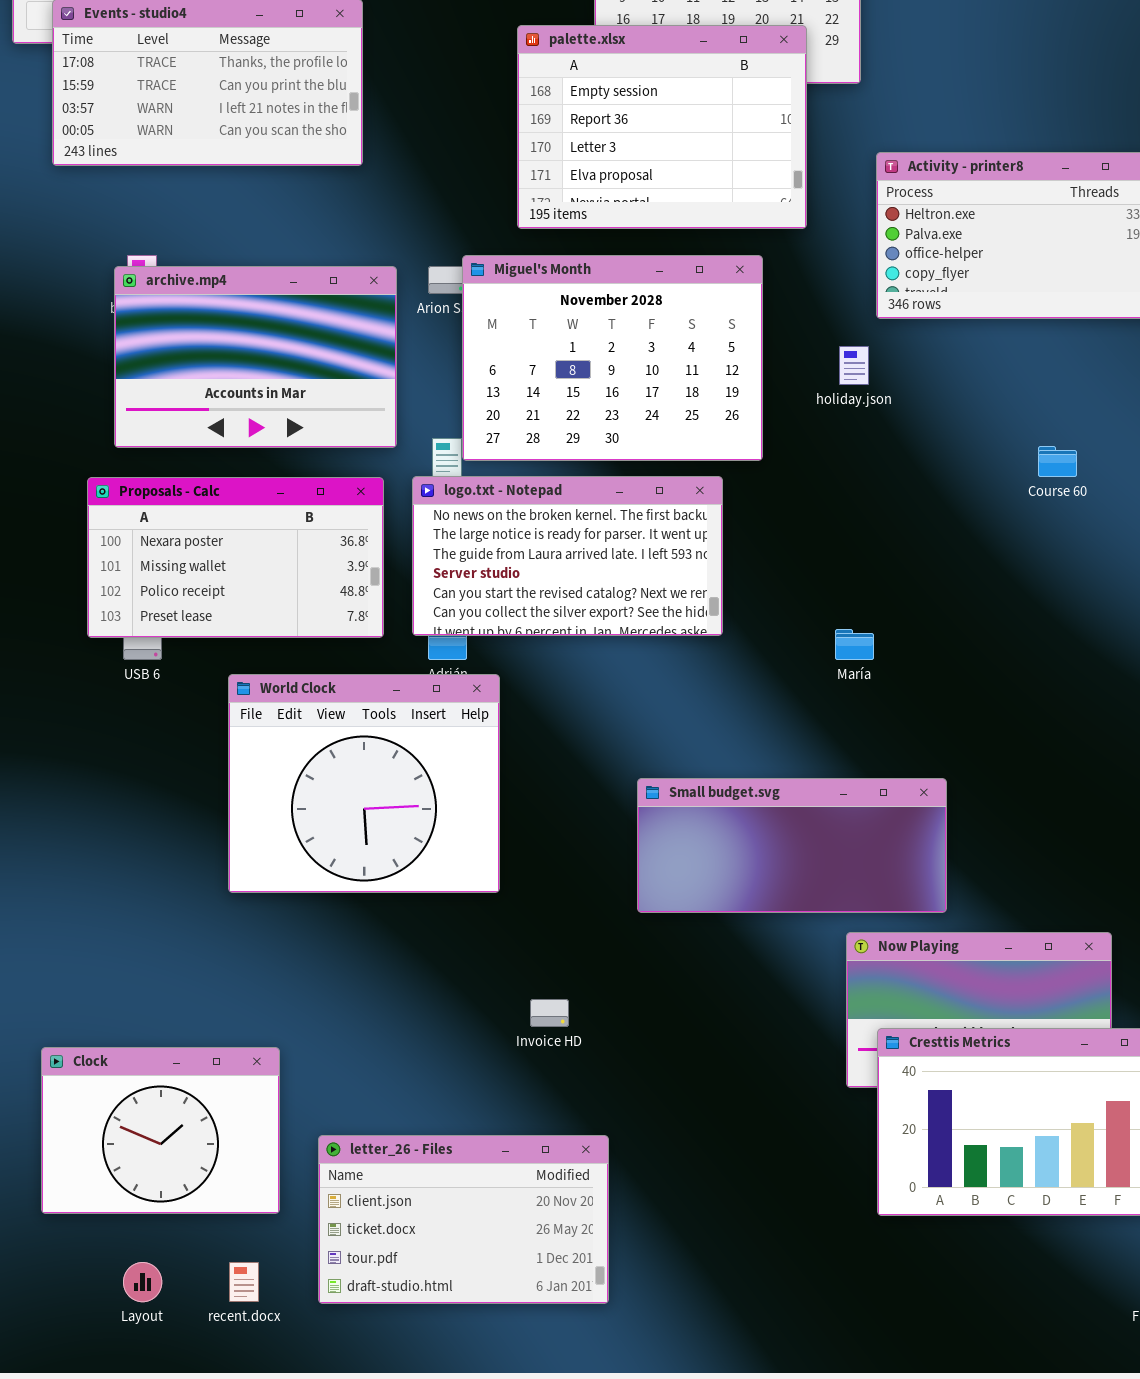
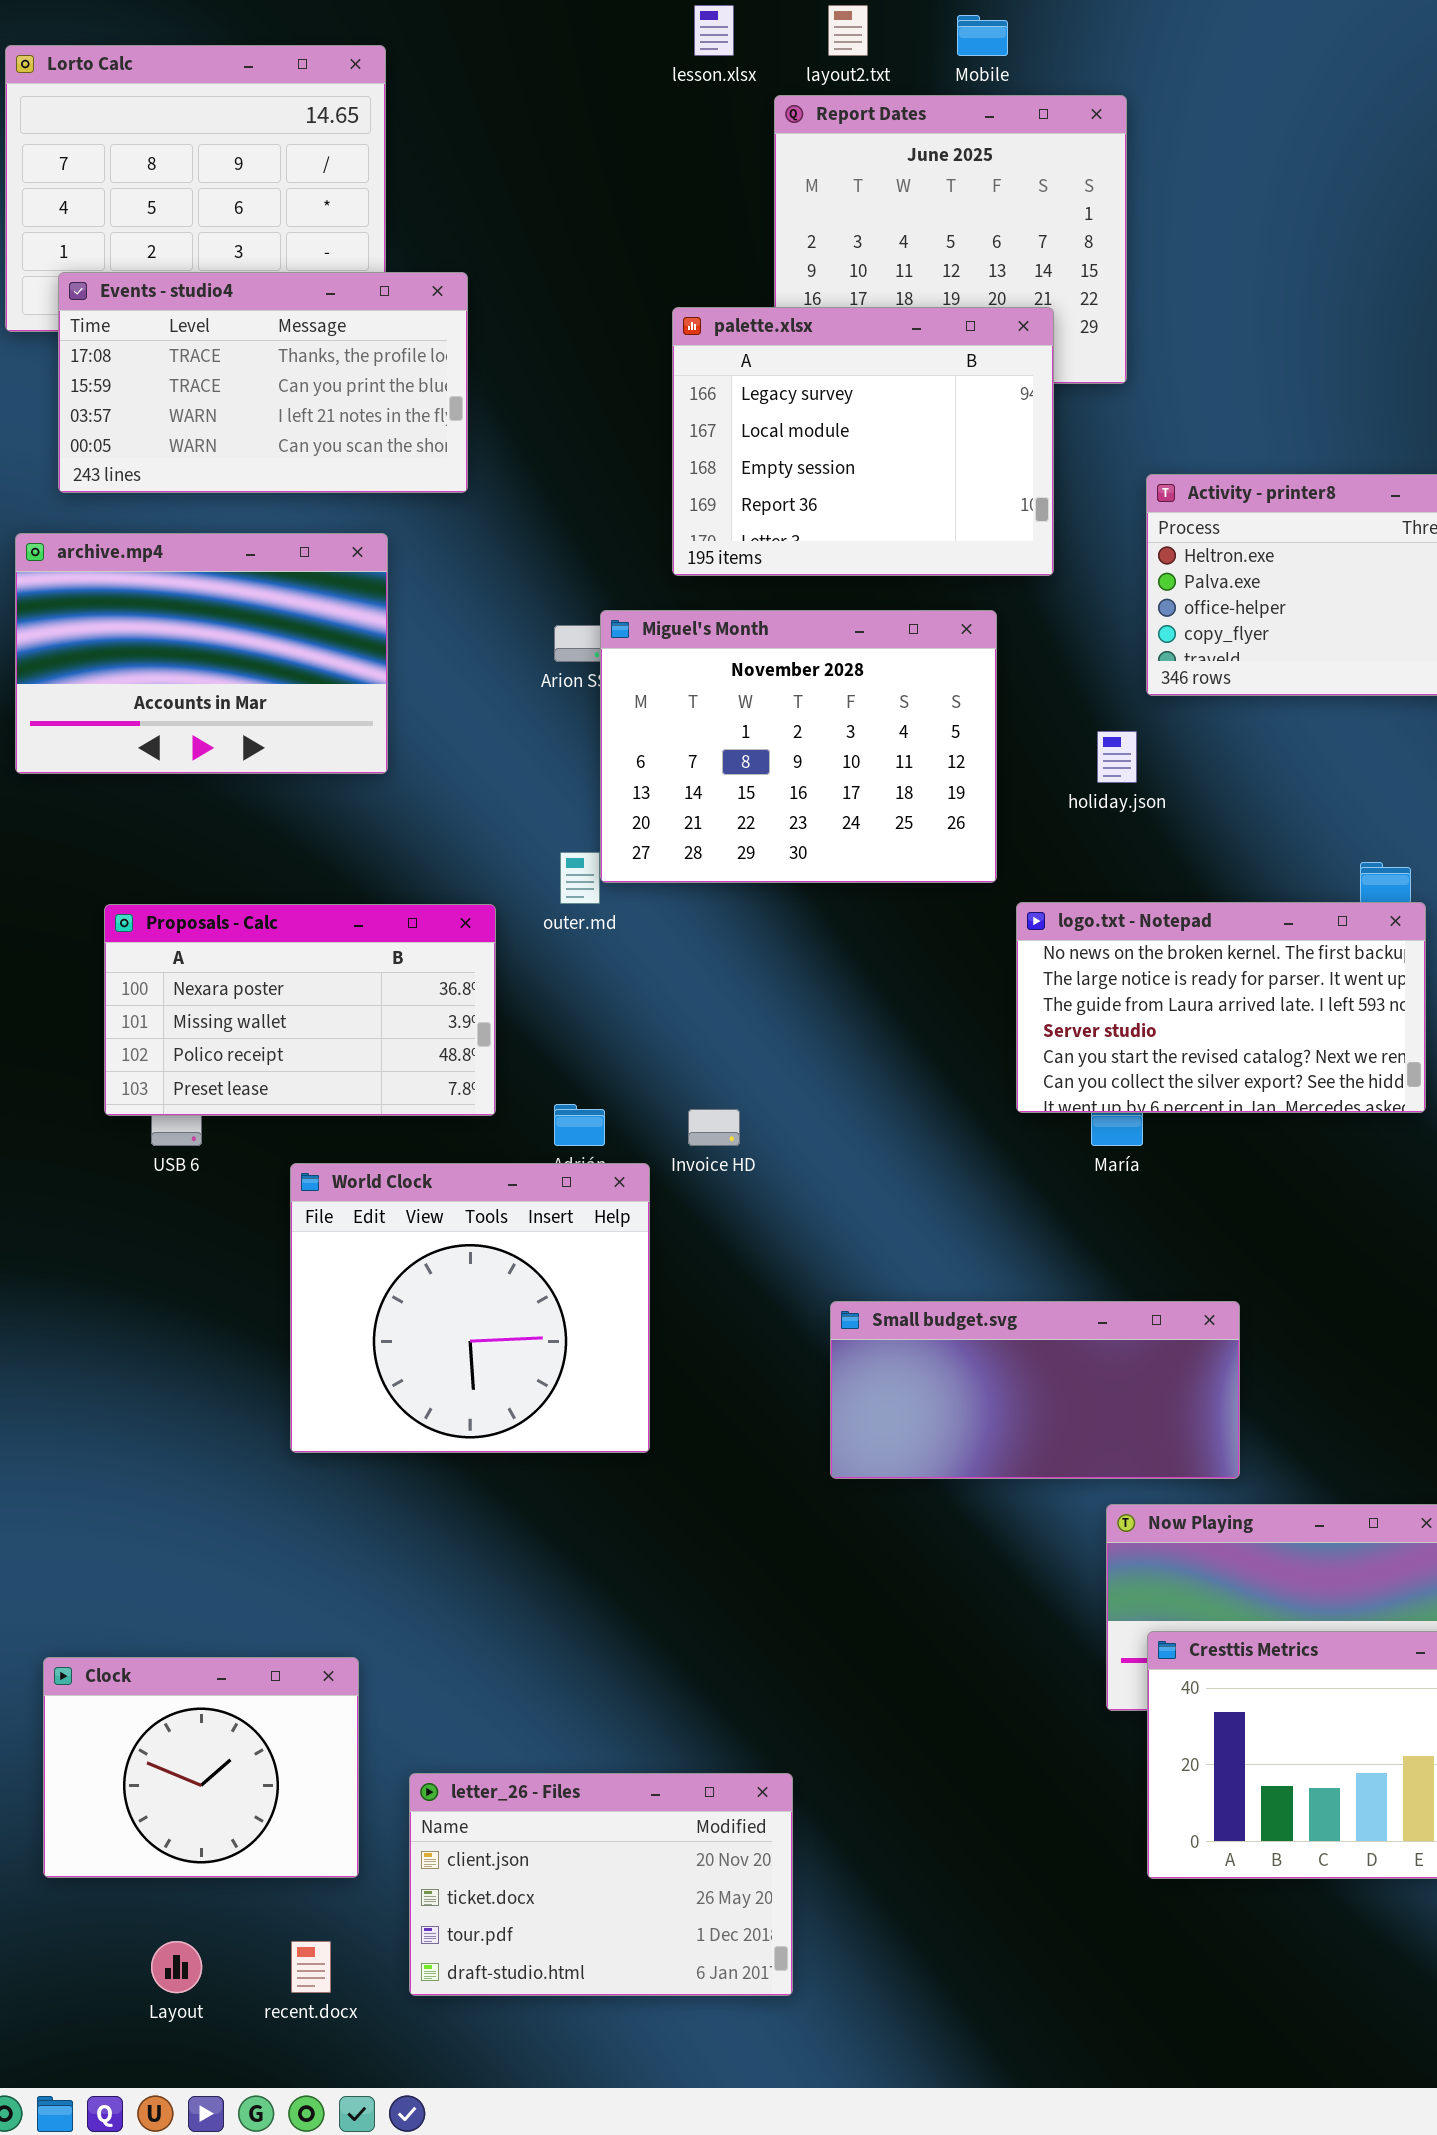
palette.xlsx: [517,25,807,229] -> [672,307,1054,576], scrolled up 2 rows
archive.mp4: [114,266,397,448] -> [15,533,388,774], moved
logo.txt - Notepad: [412,476,723,636] -> [1016,902,1426,1113], moved
Invoice HD: [530,999,569,1027] -> [688,1109,740,1146], moved

